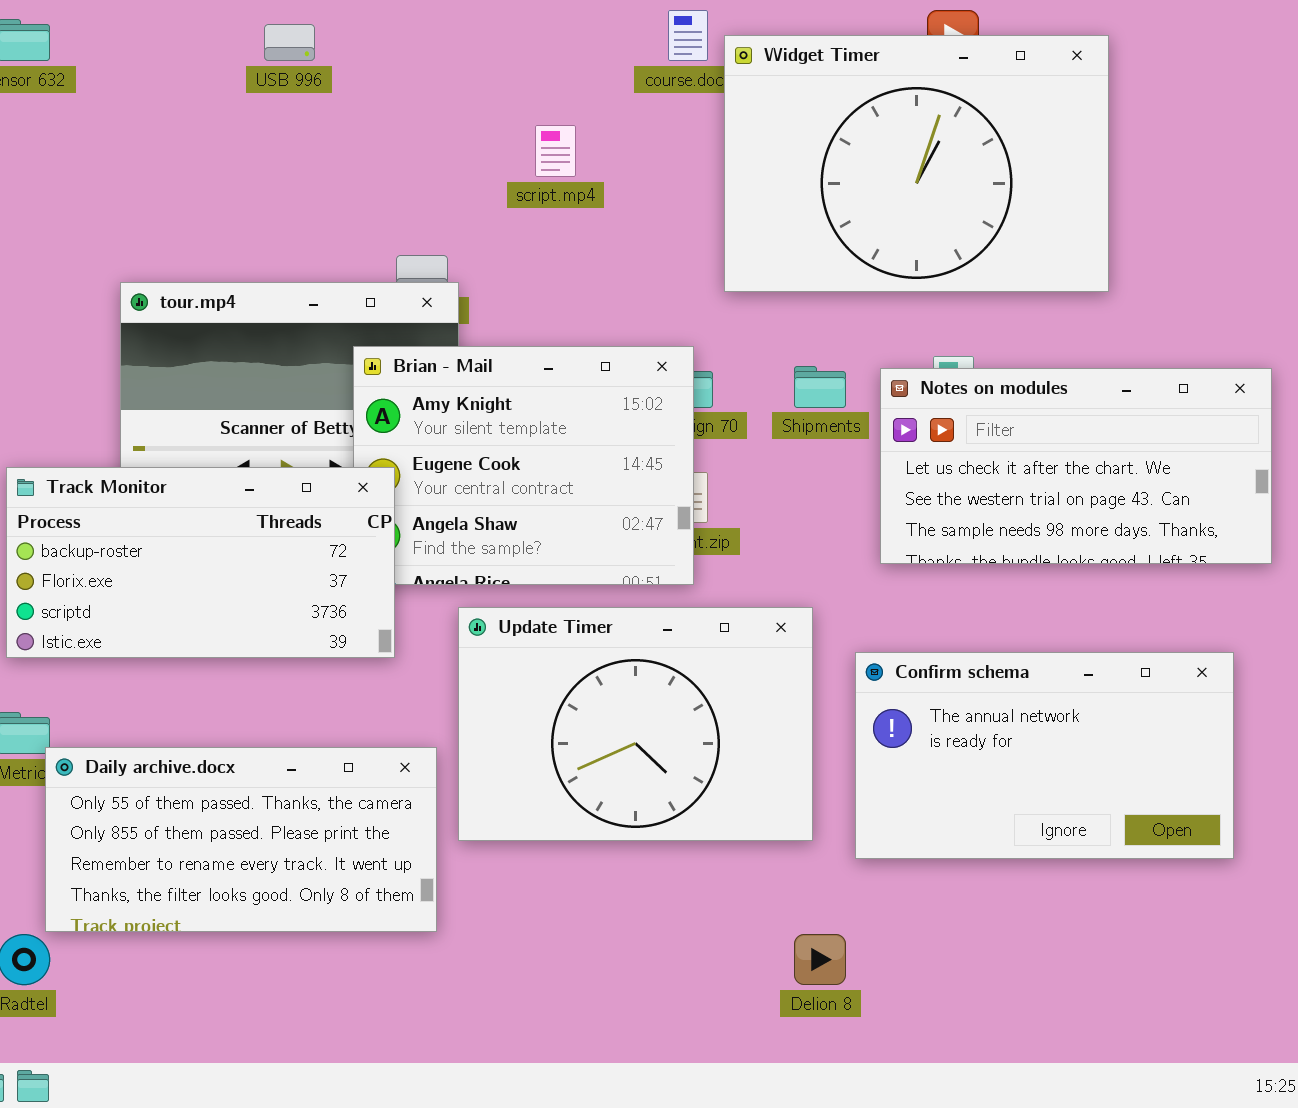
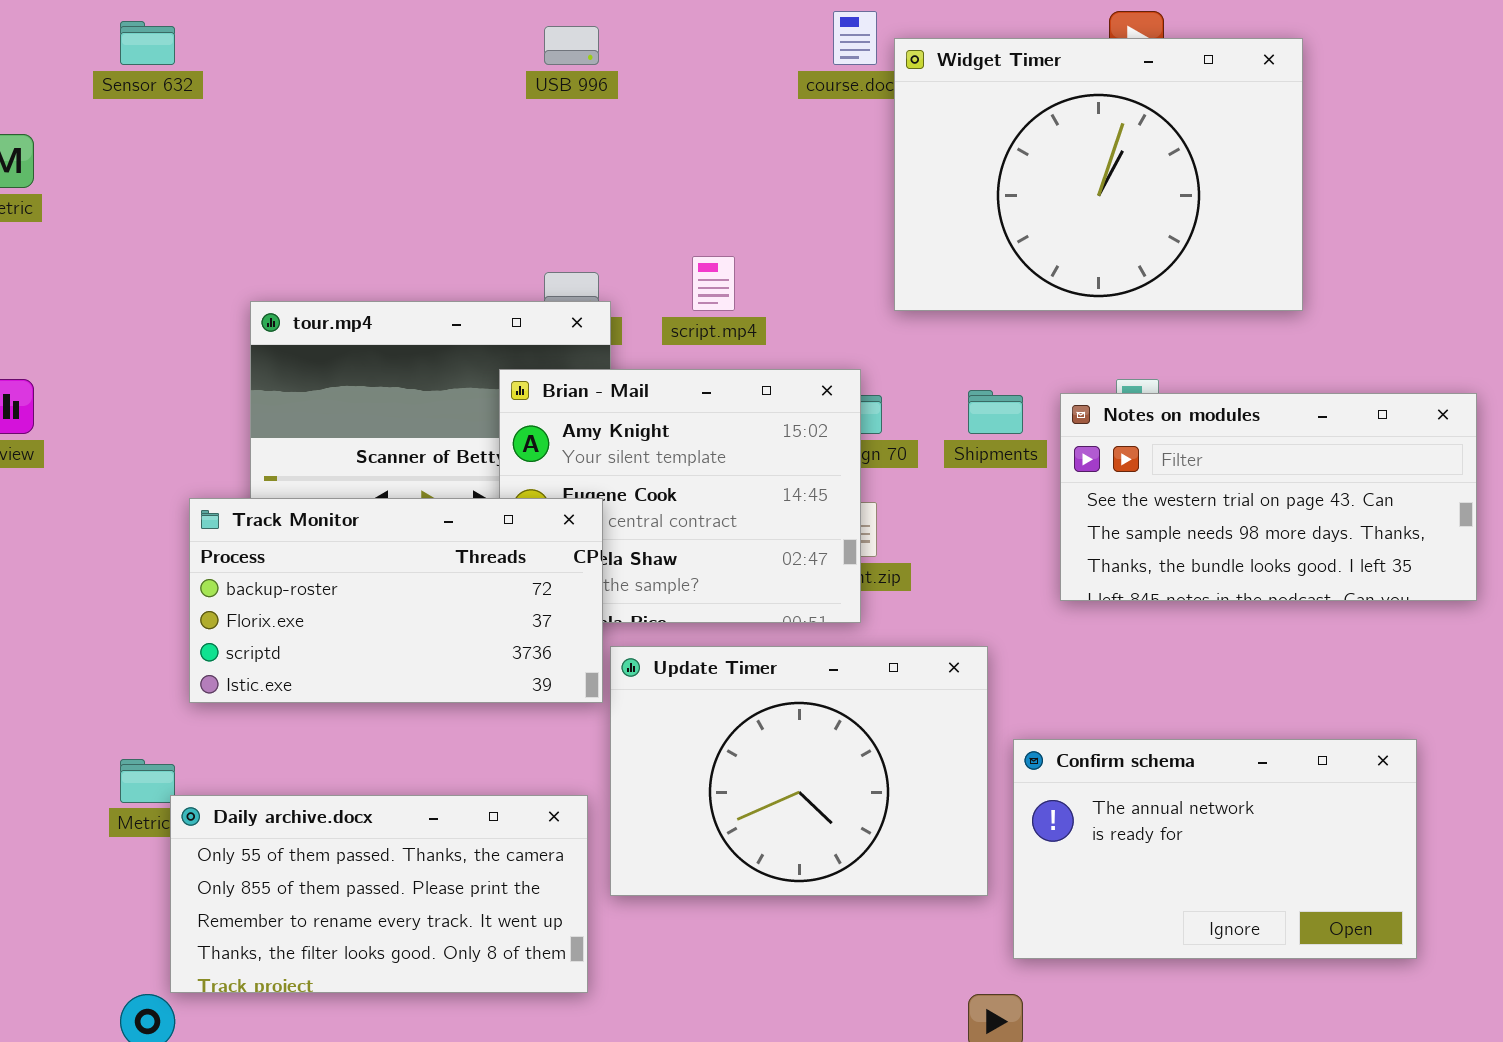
USB 996: [264,24,315,61] -> [544,26,599,65], moved
script.mp4: [535,125,576,177] -> [692,256,735,311], moved
Notes on modules: [880,368,1272,564] -> [1060,393,1477,601], scrolled down 1 row
Track Monitor: [6,467,395,658] -> [189,498,603,703], moved
Confirm schema: [855,652,1234,859] -> [1013,739,1417,959], moved

